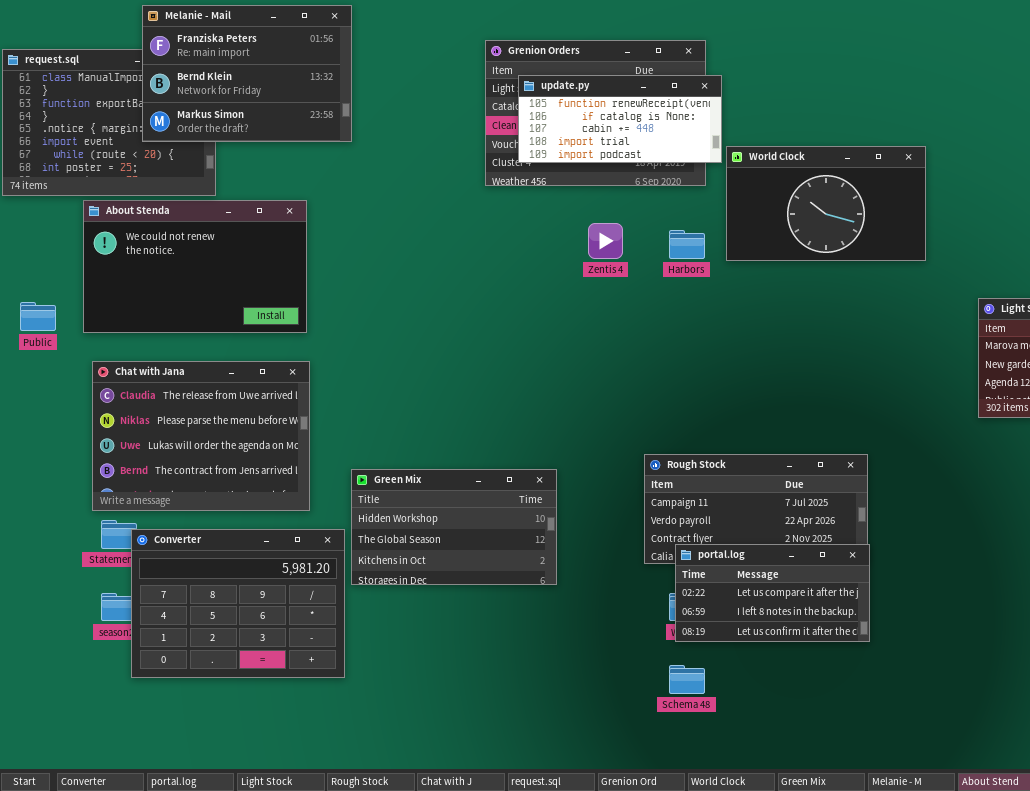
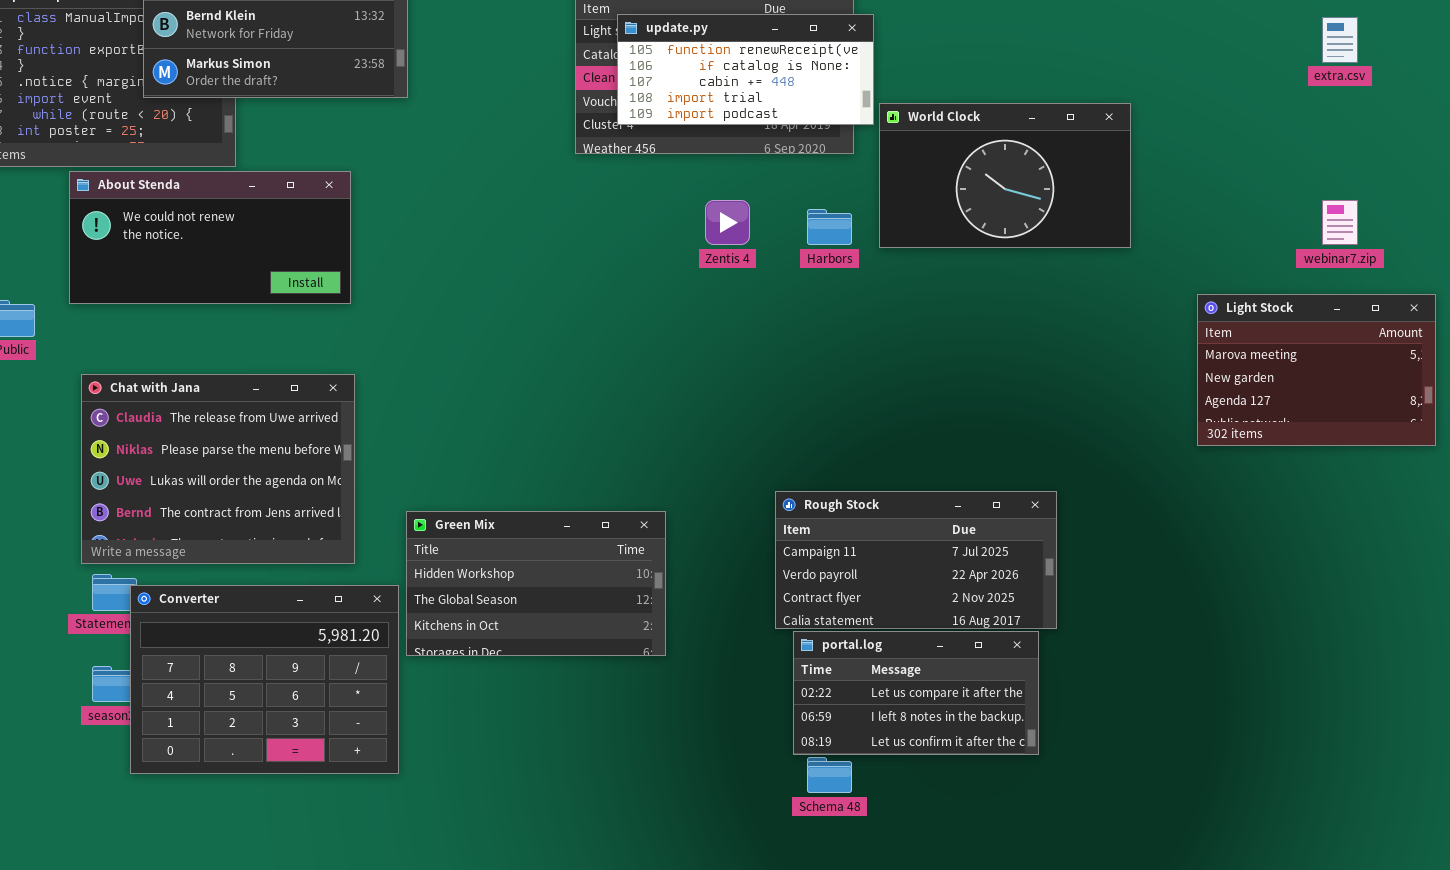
About Stenda: [83,200,307,333] -> [69,171,351,304], resized
portal.log: [675,544,870,642] -> [793,631,1039,755], moved

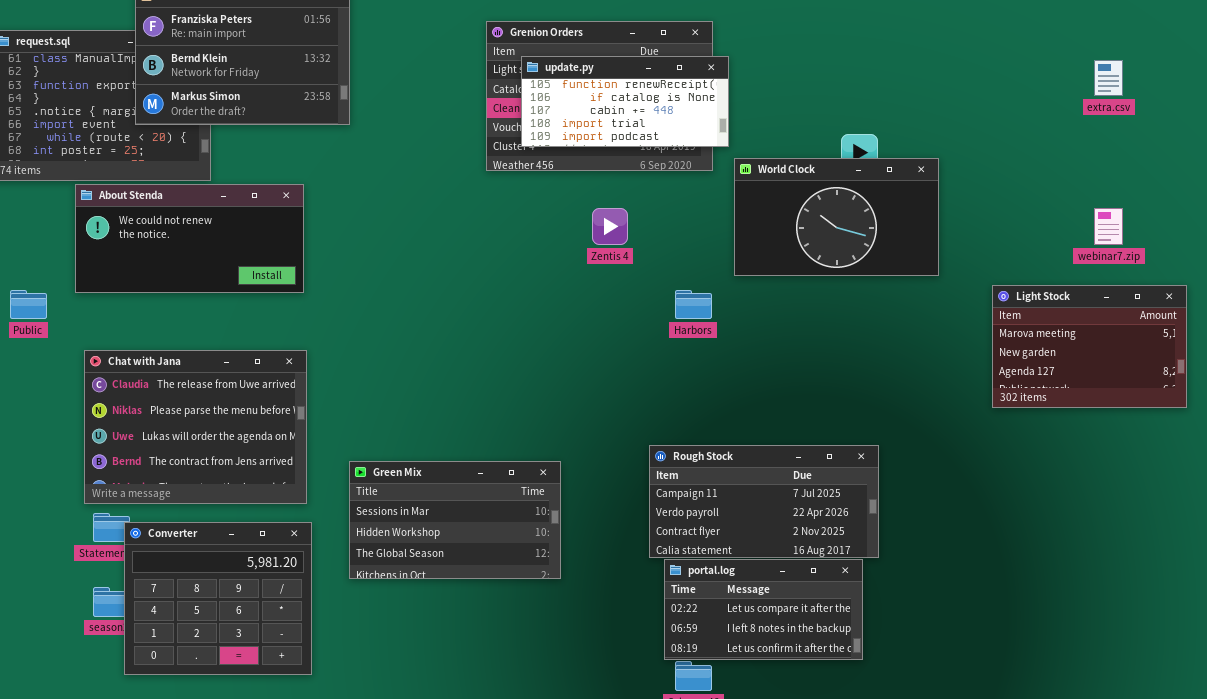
World Clock: [879,103,1131,248] -> [734,158,939,276], moved
Harbors: [807,209,852,245] -> [675,290,712,319], moved
Green Mix: [406,511,666,656] -> [349,461,561,579], scrolled up 1 row
Converter: [130,585,399,774] -> [124,522,312,675], resized

